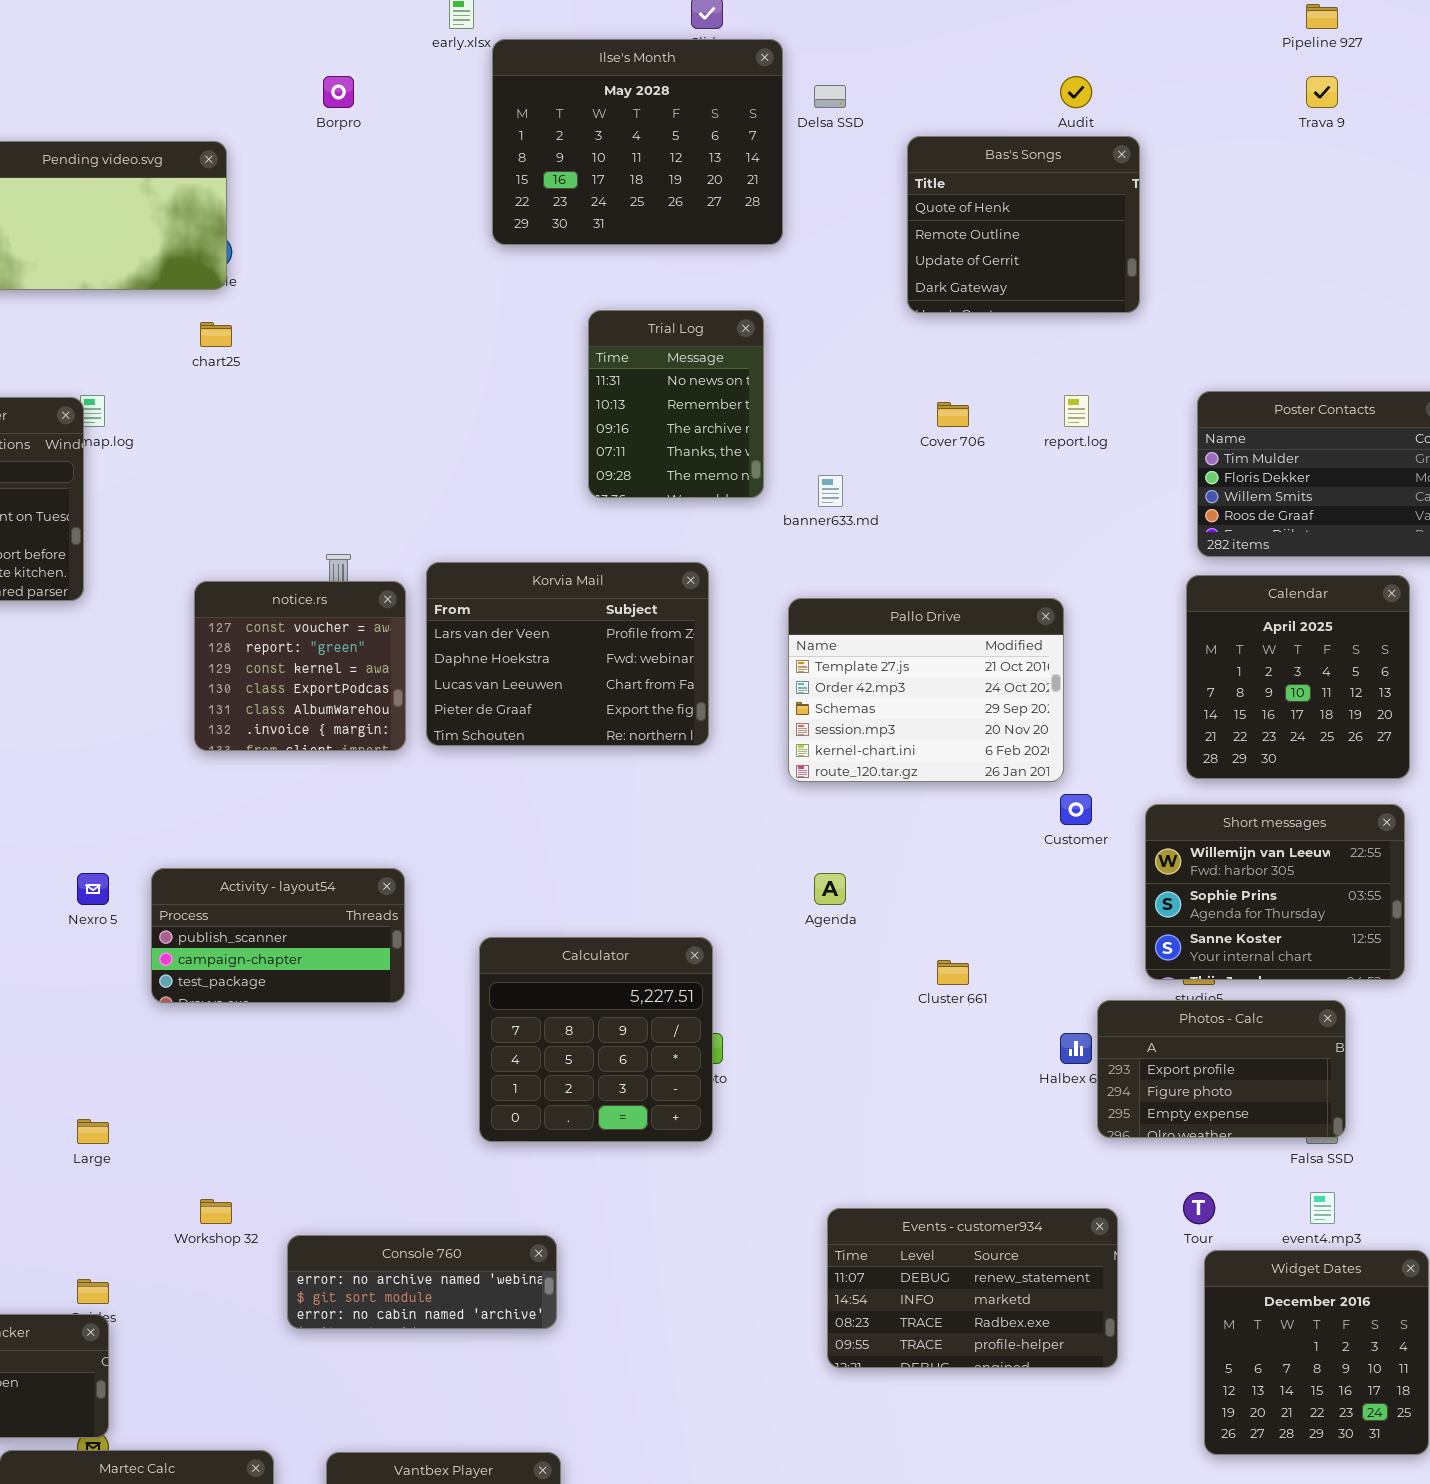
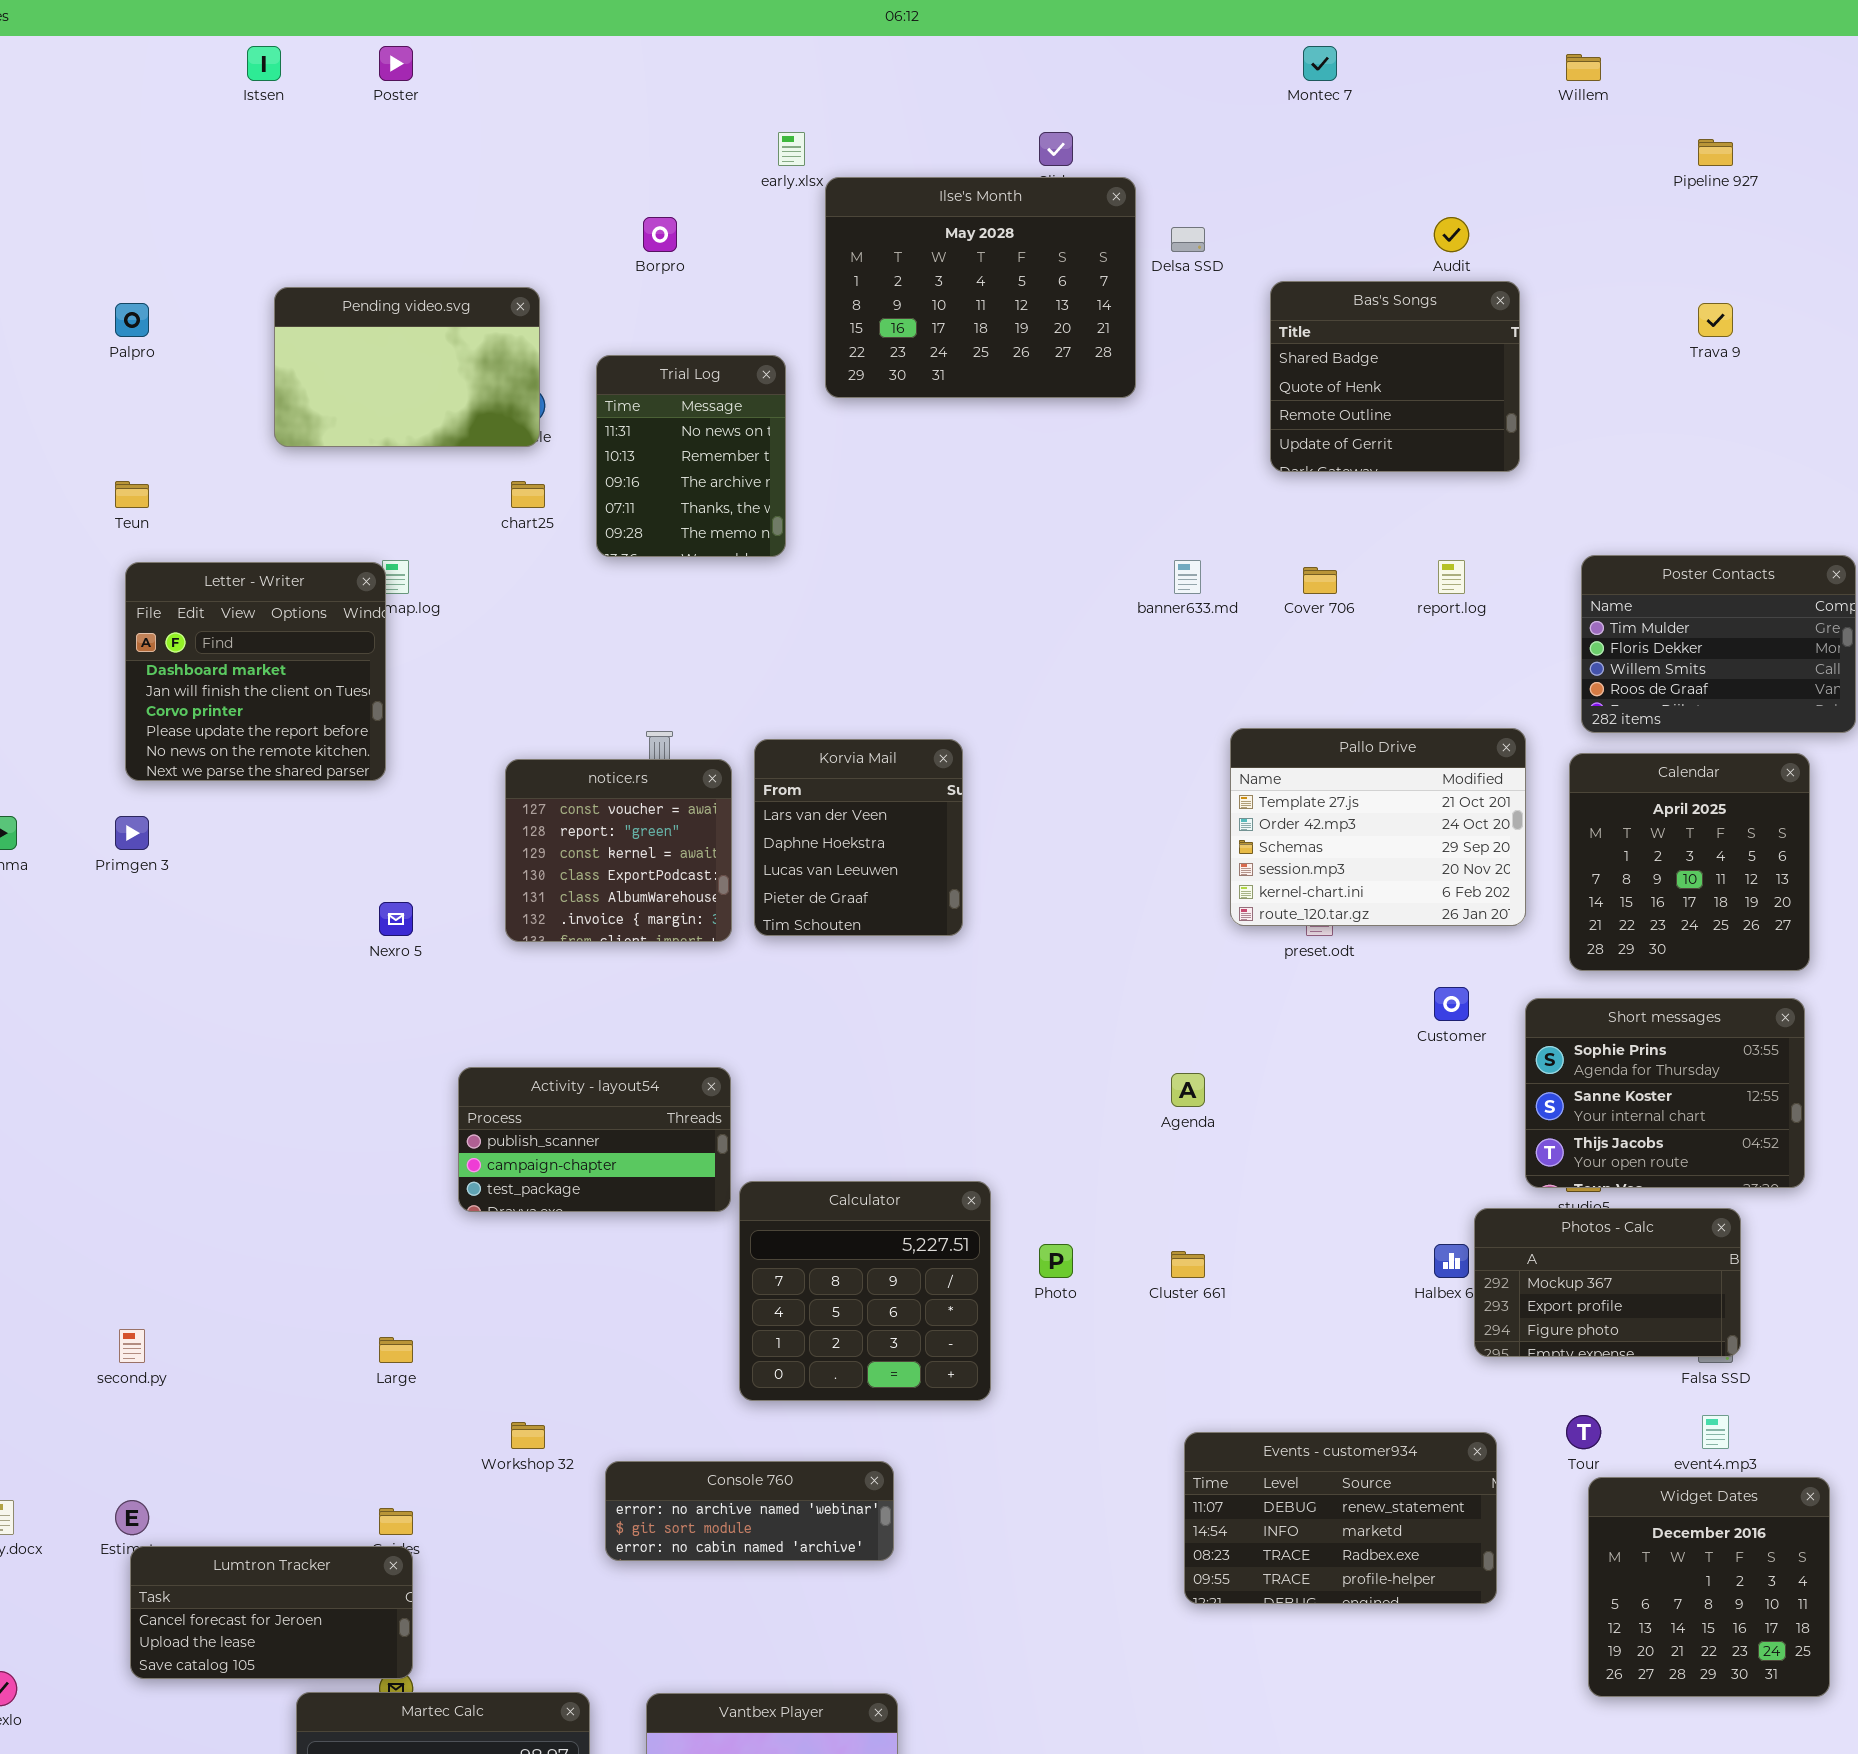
Trava 9: [1306,76,1338,108] -> [1698,303,1733,337], moved
Bas's Songs: [907,136,1140,313] -> [1270,281,1520,472], scrolled up 1 row
Trial Log: [588,310,764,498] -> [596,355,786,557], moved
banner633.md: [818,475,843,507] -> [1174,560,1201,594], moved
Korvia Mail: [426,562,709,746] -> [754,739,963,936], resized
Pallo Drive: [788,598,1064,782] -> [1230,728,1526,926], moved
Short messages: [1145,804,1405,980] -> [1525,998,1805,1188], scrolled down 1 row
Nexro 5: [77,873,109,905] -> [379,902,413,936], moved
Calculator: [479,937,713,1142] -> [739,1181,991,1401], moved
Cluster 661: [937,960,969,985] -> [1171,1251,1205,1278], moved
Photos - Calc: [1097,1000,1346,1138] -> [1474,1208,1741,1357], scrolled up 1 row

